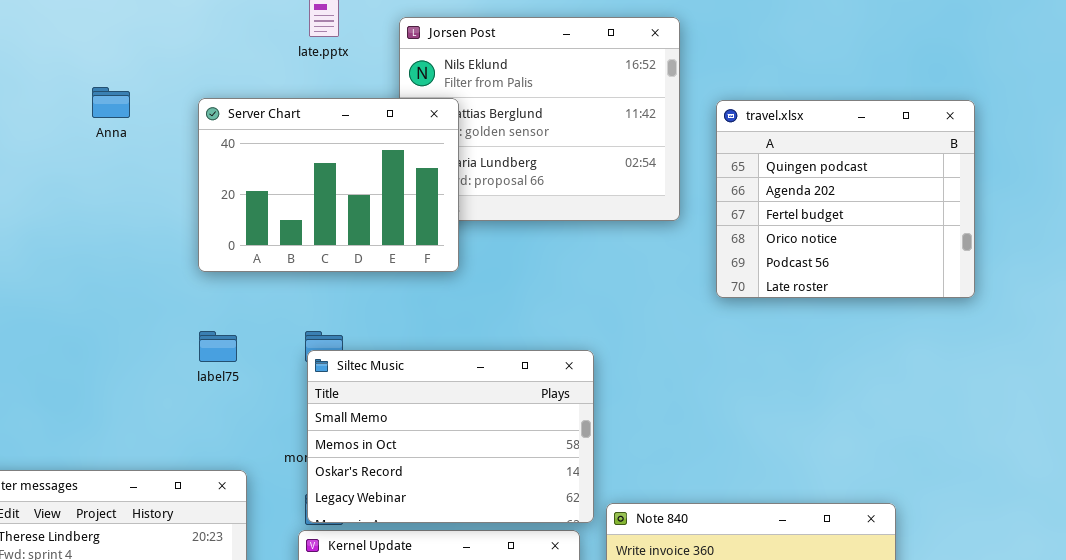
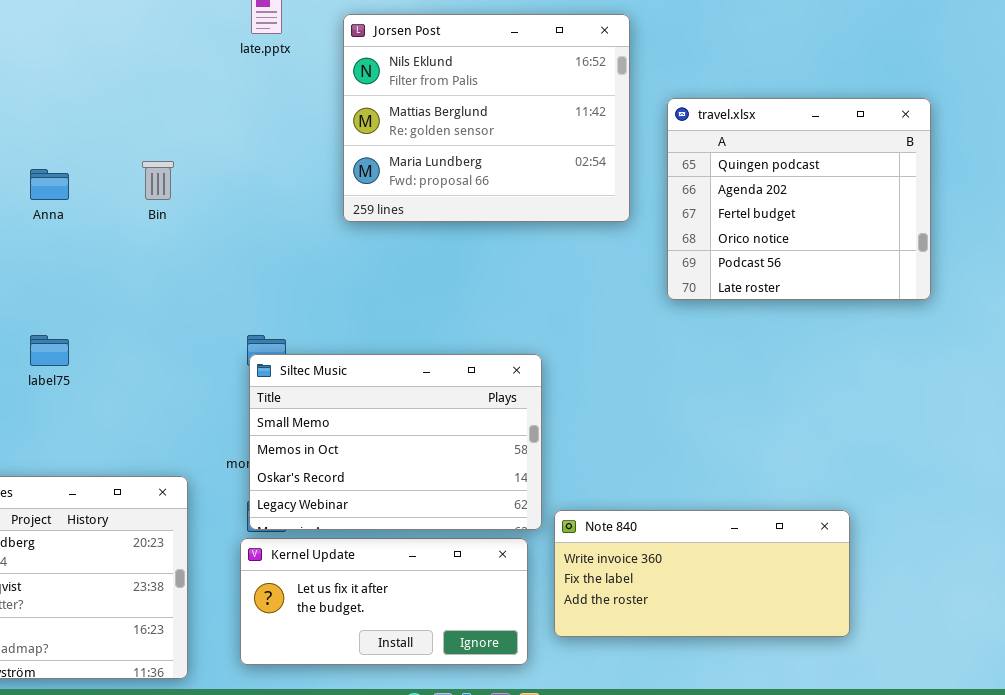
Anna: [92,87,130,118] -> [30,169,69,200], moved
Server Chart: [198,98,459,272] -> none, closed
label75: [199,331,237,362] -> [30,335,69,366], moved

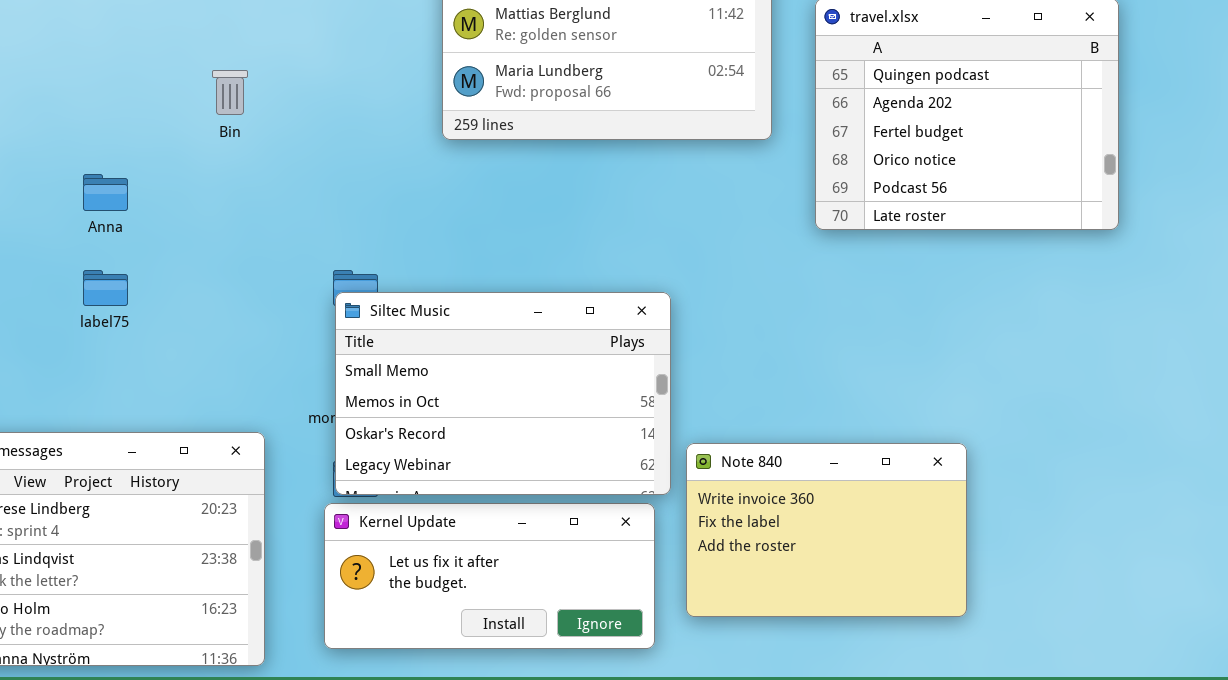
Anna: [30,169,69,200] -> [83,174,128,211], moved
Note 840: [554,510,850,637] -> [686,443,967,617], resized

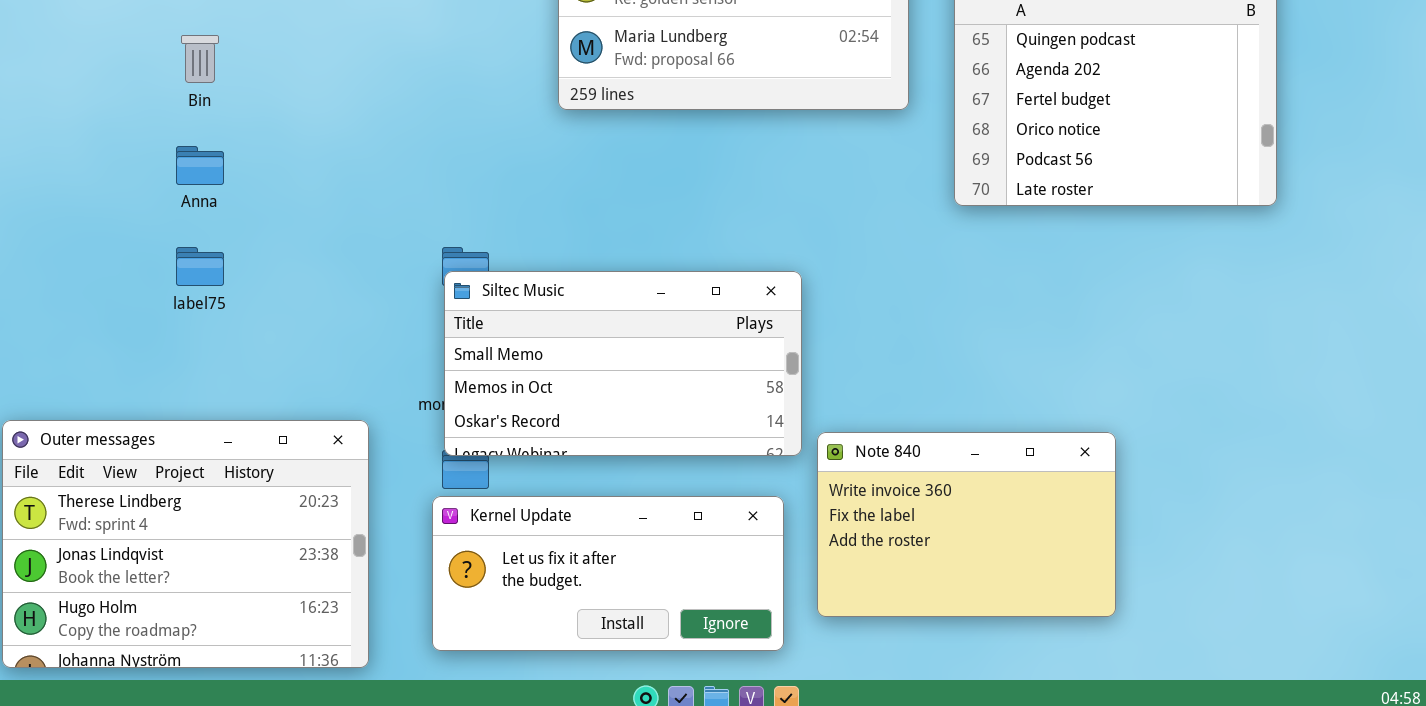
Bin: [212,70,248,115] -> [181,35,219,83], moved
Siltec Music: [335,292,671,495] -> [444,271,802,456], resized

